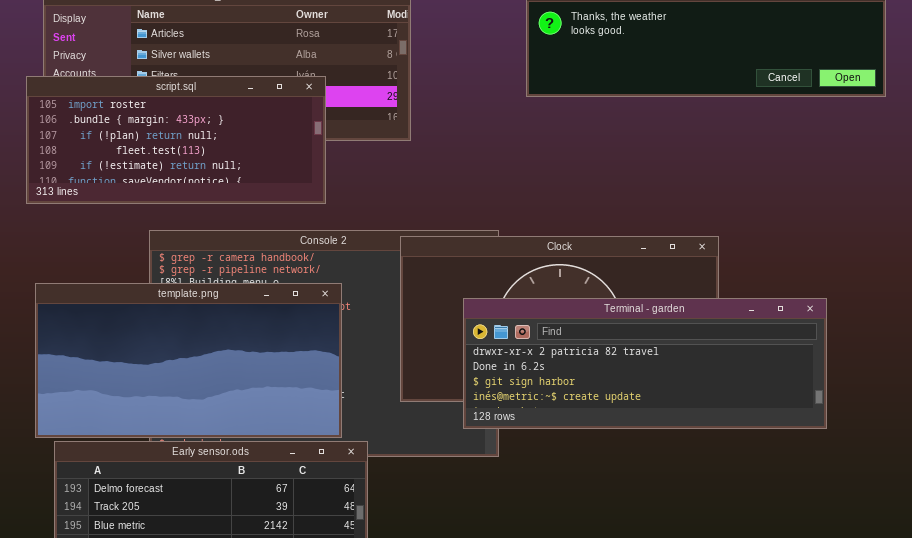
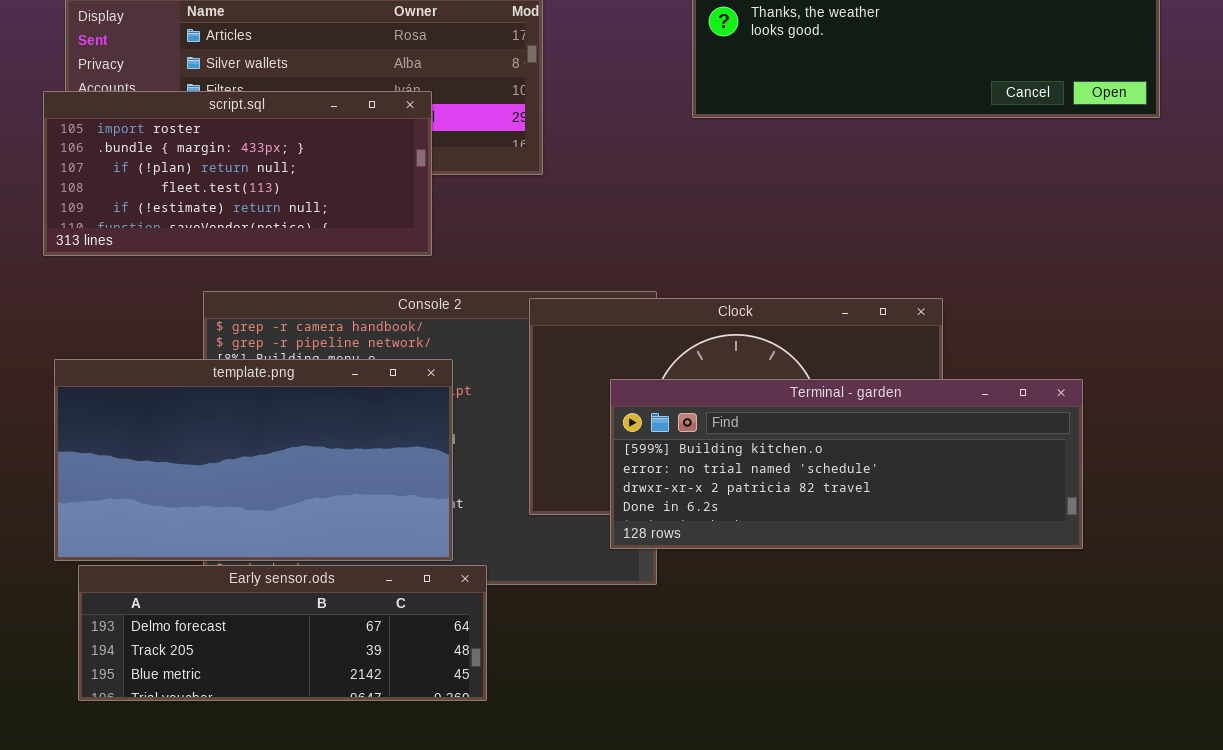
Terminal - garden: [463,298,827,429] -> [610,379,1083,549], scrolled up 2 rows

